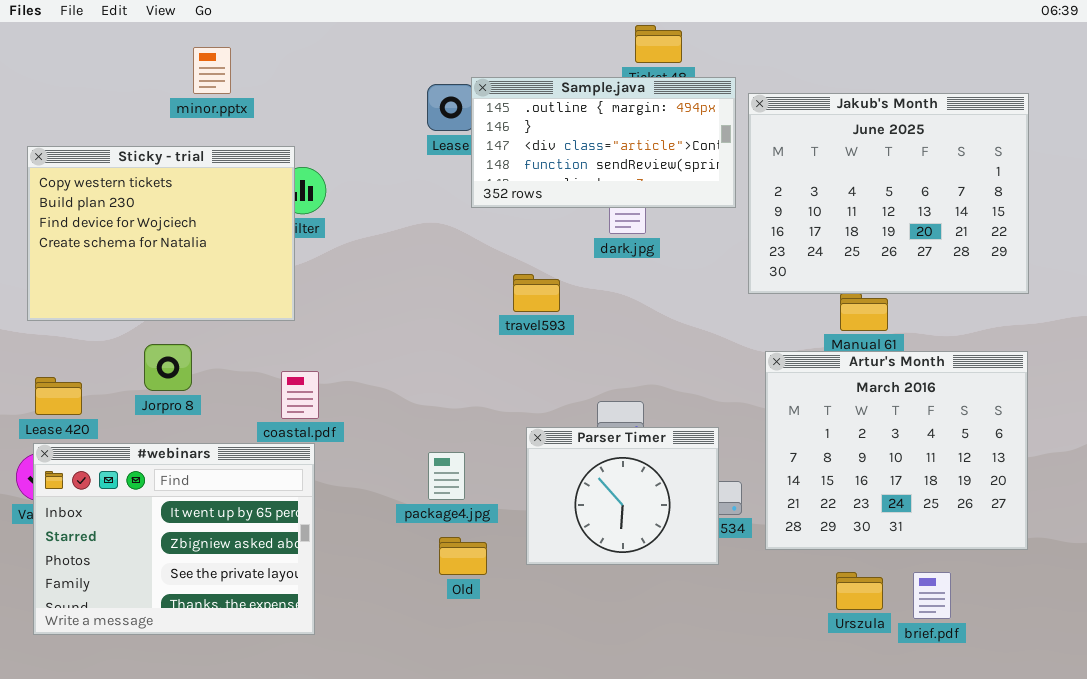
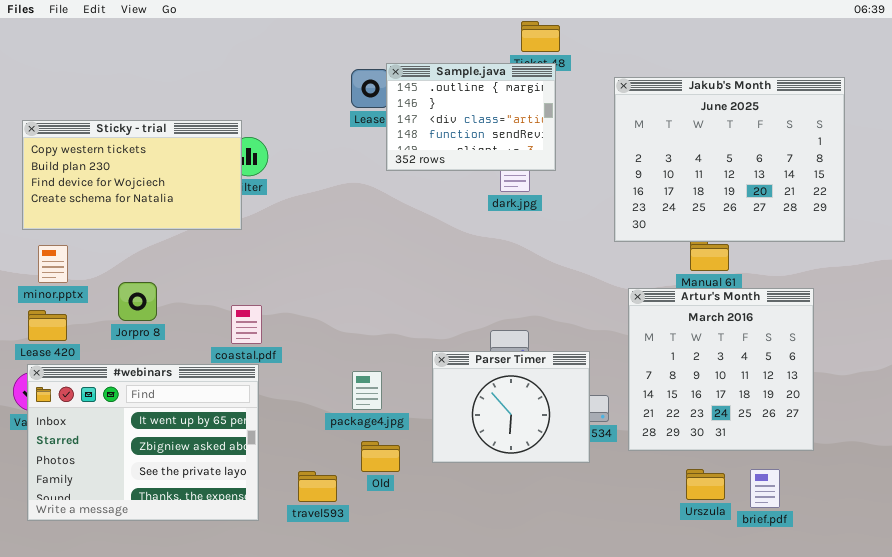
minor.pptx: [193,47,231,94] -> [38,245,68,283], moved
Sample.java: [471,77,736,208] -> [386,63,556,171], resized
Sticky - trial: [27,146,295,321] -> [22,120,242,230], resized
travel593: [513,274,560,312] -> [298,471,337,502], moved
Artur's Month: [765,351,1028,550] -> [628,288,814,451], resized

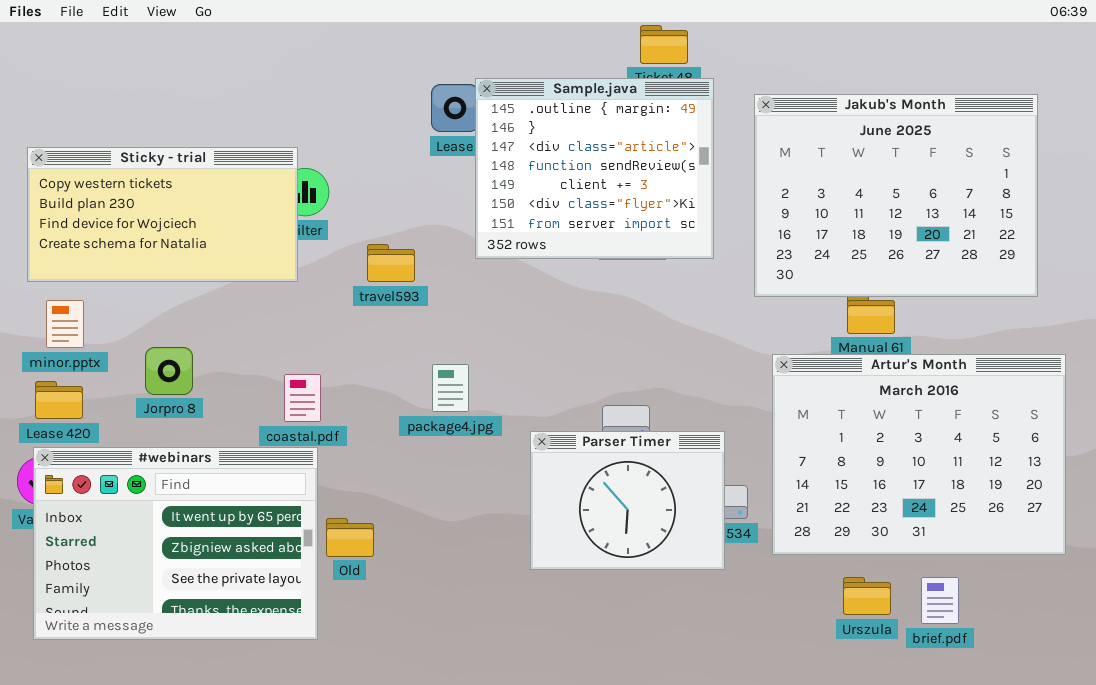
Sample.java: [386,63,556,171] -> [475,78,714,259], resized
Artur's Month: [628,288,814,451] -> [772,354,1066,555], resized
package4.jpg: [352,371,382,410] -> [432,364,469,412], moved
Old: [361,441,400,472] -> [326,518,374,557], moved
travel593: [298,471,337,502] -> [367,244,415,282], moved

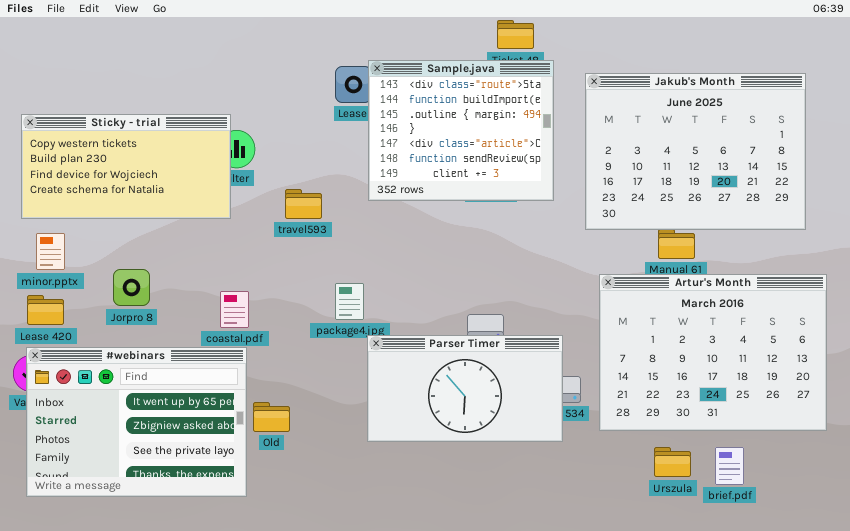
Sample.java: [475,78,714,259] -> [368,60,554,201], scrolled up 2 rows
Parser Timer: [530,431,725,570] -> [367,335,563,442], resized

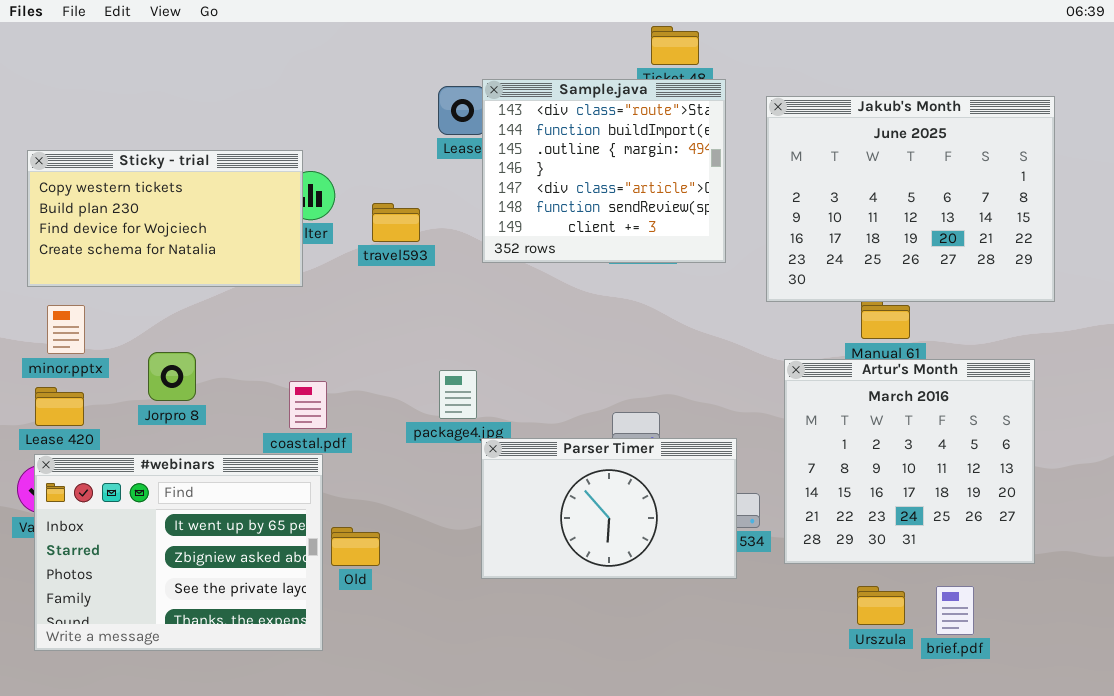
travel593: [285,189,322,219] -> [372,203,420,242], moved
Artur's Month: [599,274,827,431] -> [784,359,1035,564], resized

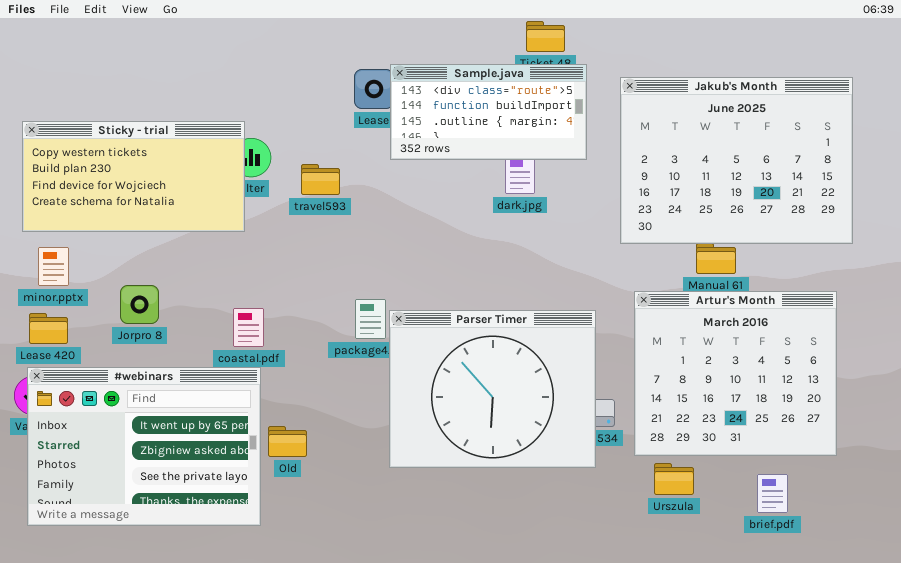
Sample.java: [482,79,726,263] -> [390,64,587,160], resized
Parser Timer: [481,438,737,579] -> [389,310,596,468], resized
Urszula: [857,586,905,625] -> [654,463,694,495], moved

